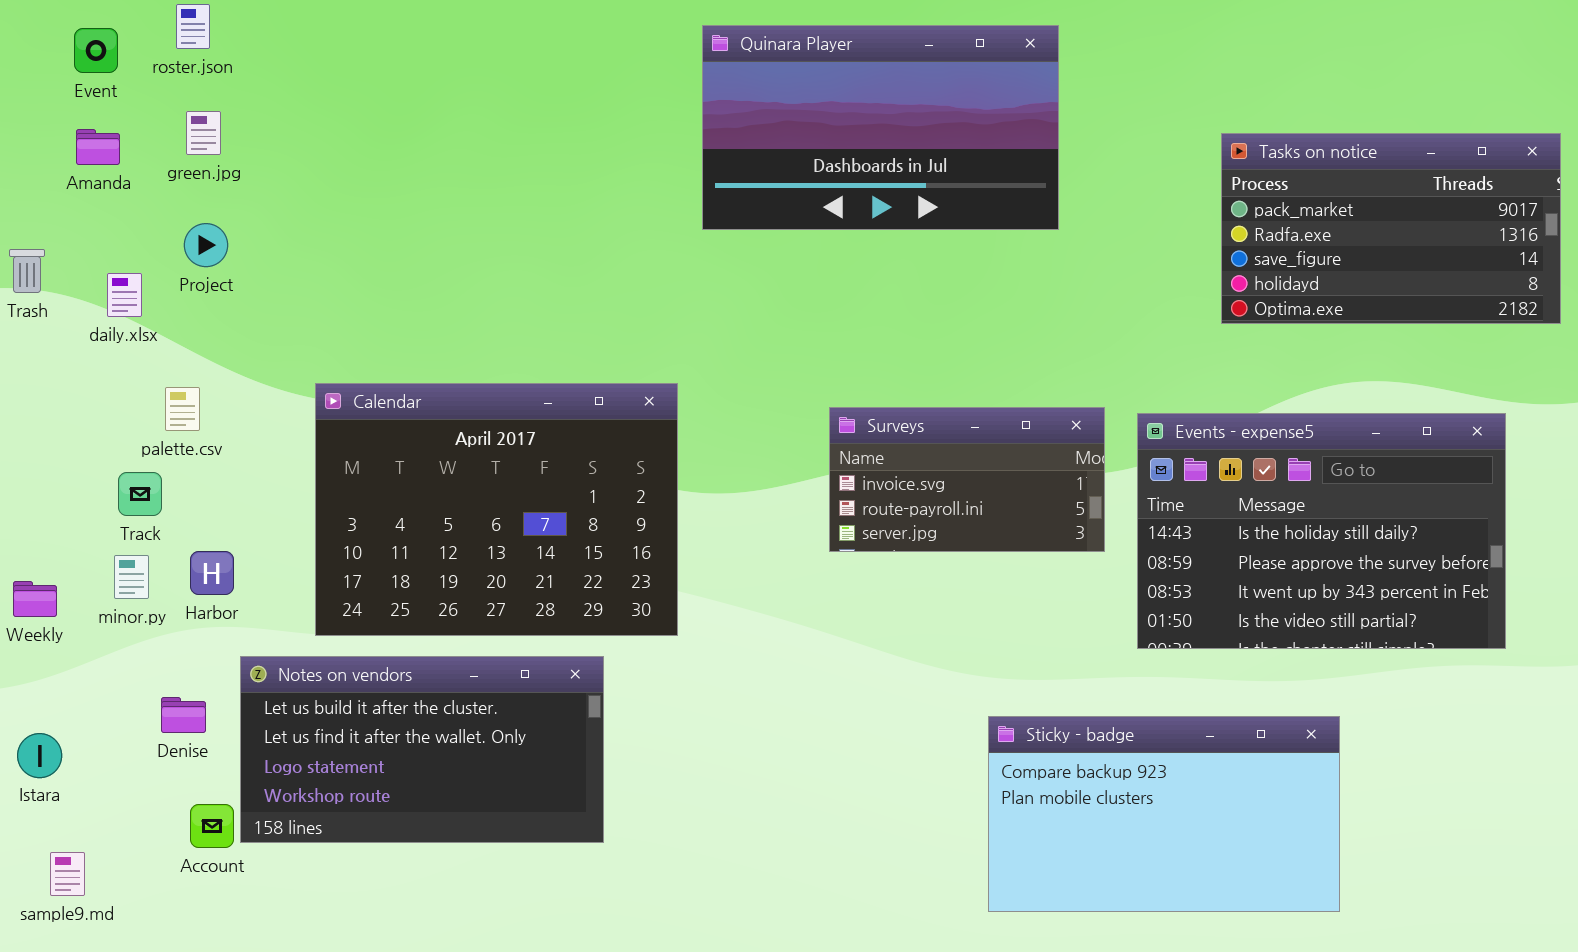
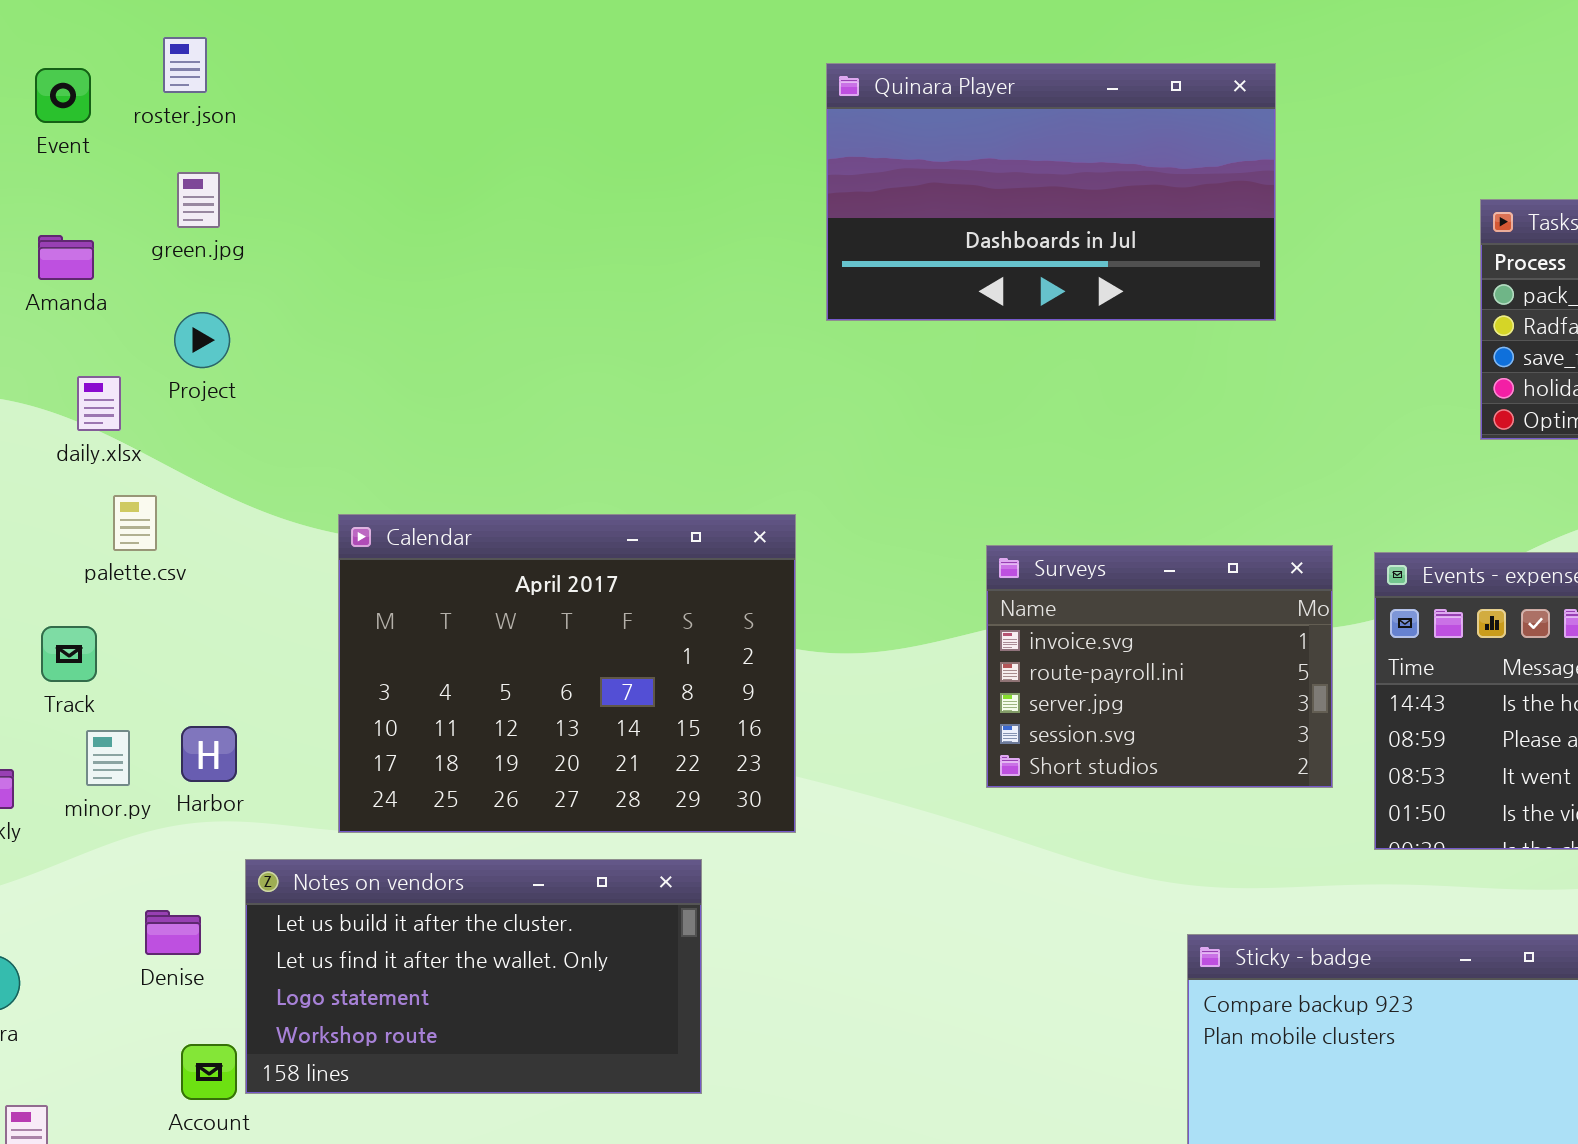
Amanda: [76,129,120,165] -> [38,235,94,280], moved
palette.csv: [165,387,200,431] -> [113,495,157,551], moved
Surveys: [829,407,1105,552] -> [986,545,1333,788], resized
Track: [118,472,162,516] -> [41,626,97,682], moved

